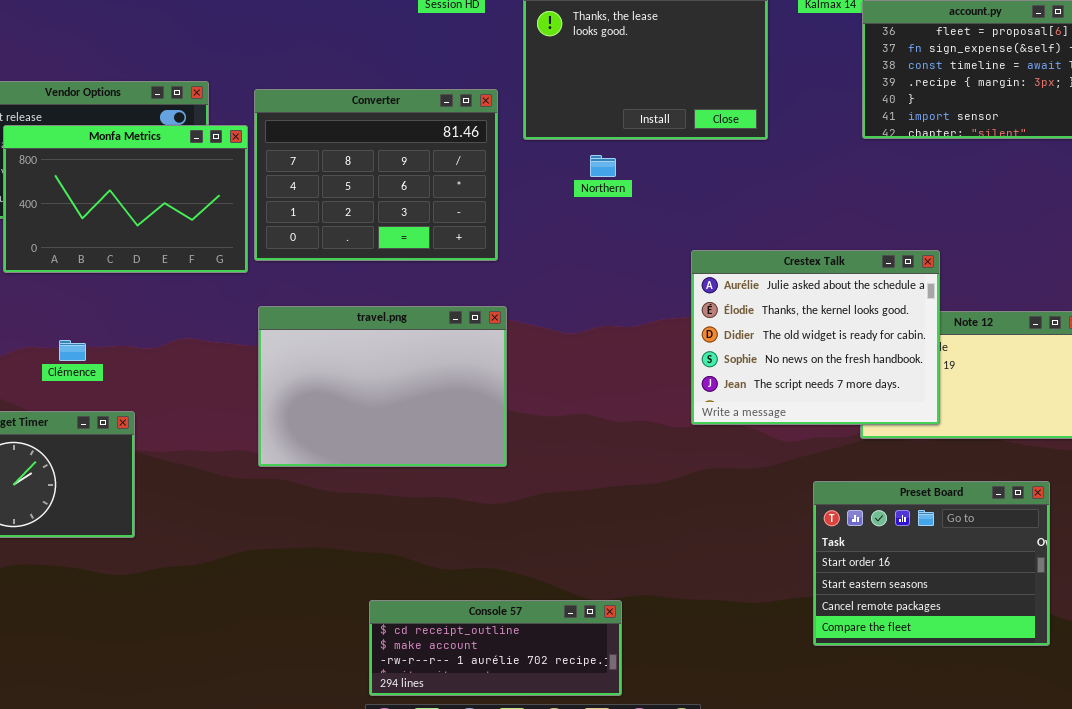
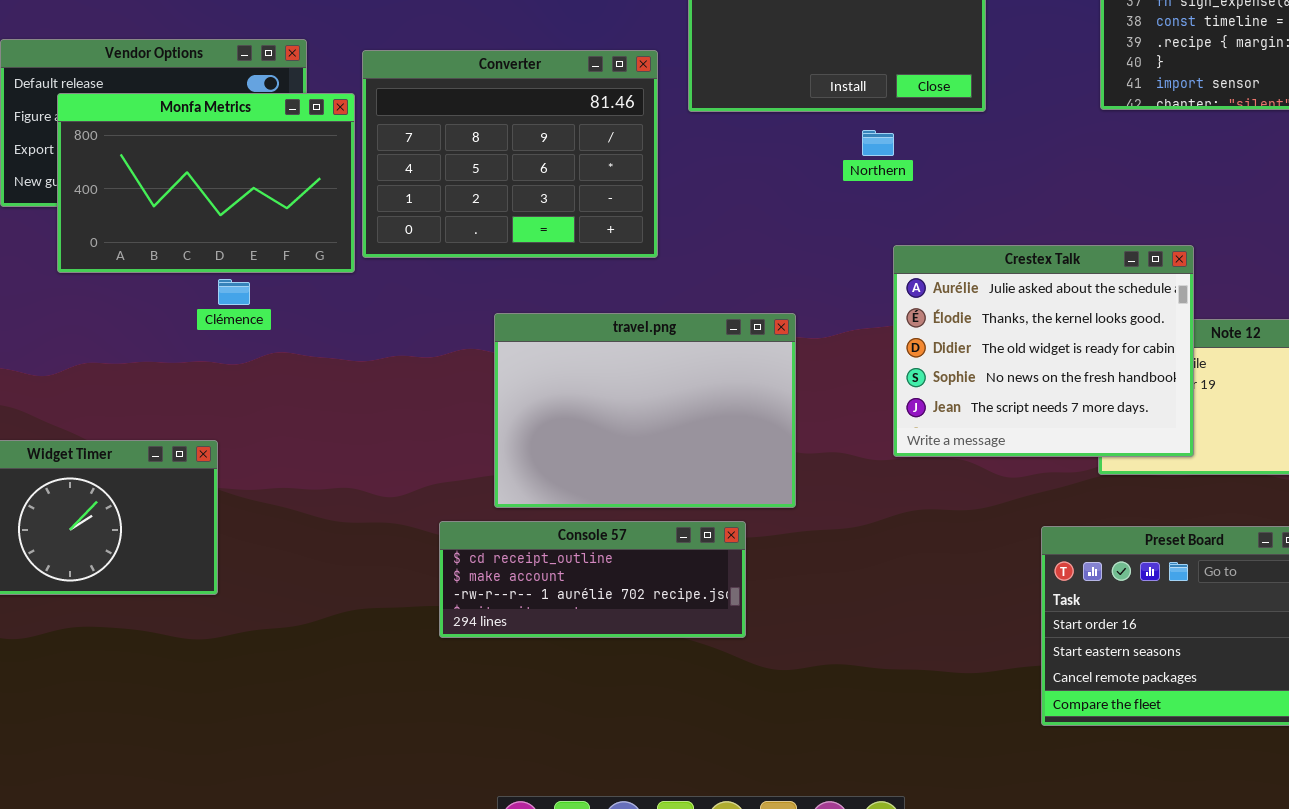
Northern: [590,155,616,177] -> [862,130,894,156], moved
travel.png: [258,306,507,467] -> [494,313,796,508], moved
Clémence: [59,340,86,361] -> [218,279,250,305], moved
Console 57: [369,600,622,696] -> [439,521,746,638], moved

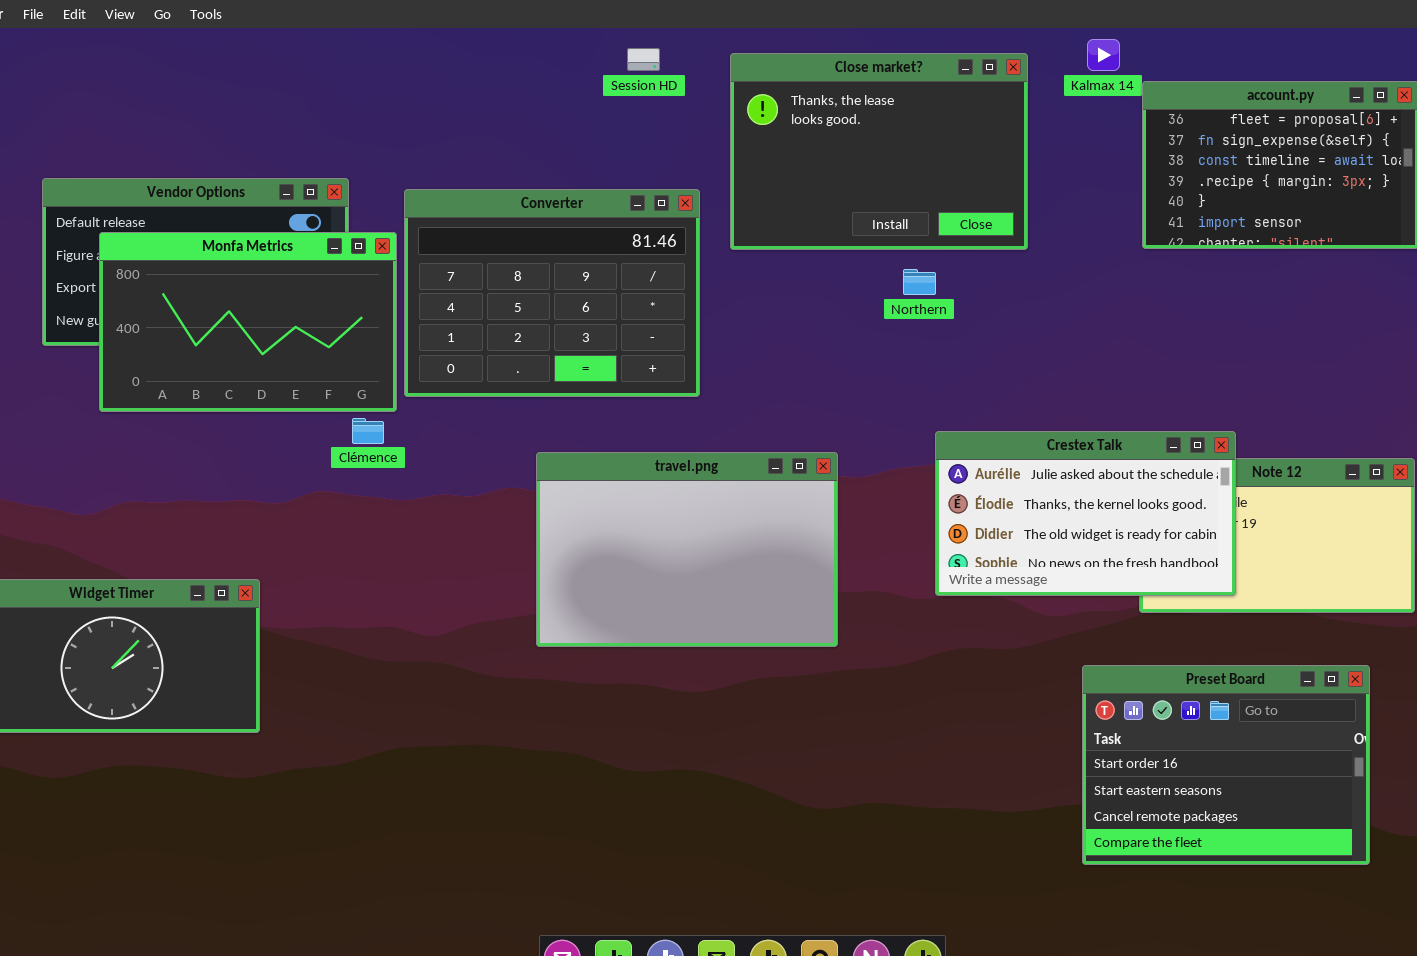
Crestex Talk: [893,245,1194,457] -> [935,431,1236,596], resized
Clémence: [218,279,250,305] -> [352,418,384,444], moved
Console 57: [439,521,746,638] -> none, closed

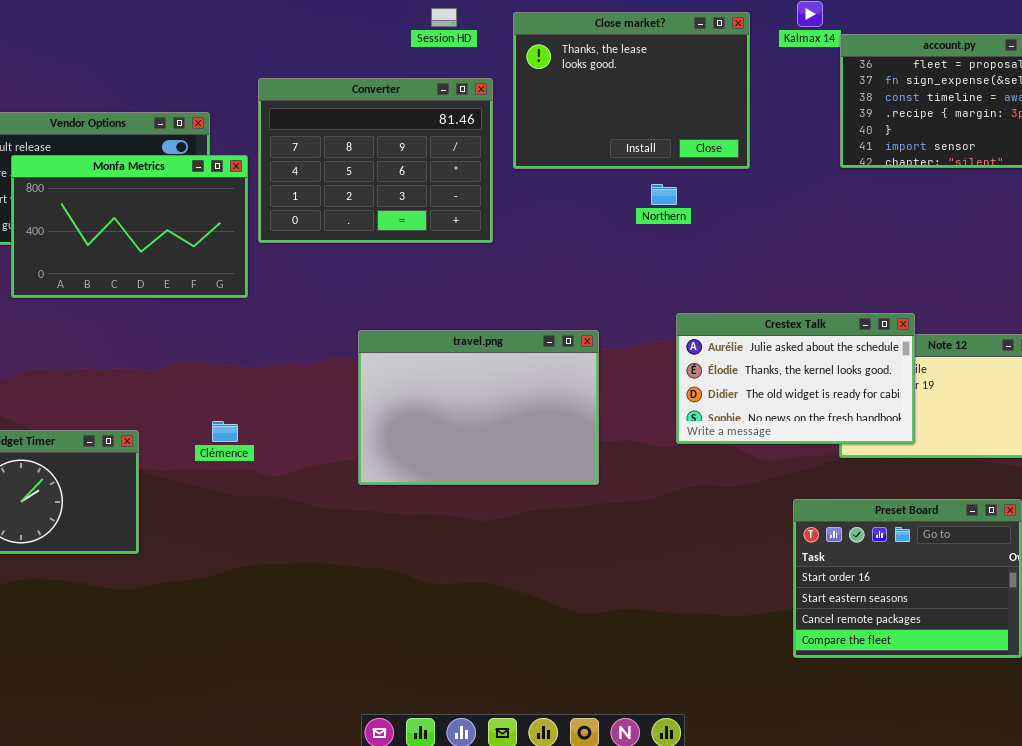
Converter: [404,189,700,397] -> [258,78,493,243], moved
Clémence: [352,418,384,444] -> [212,421,238,442], moved

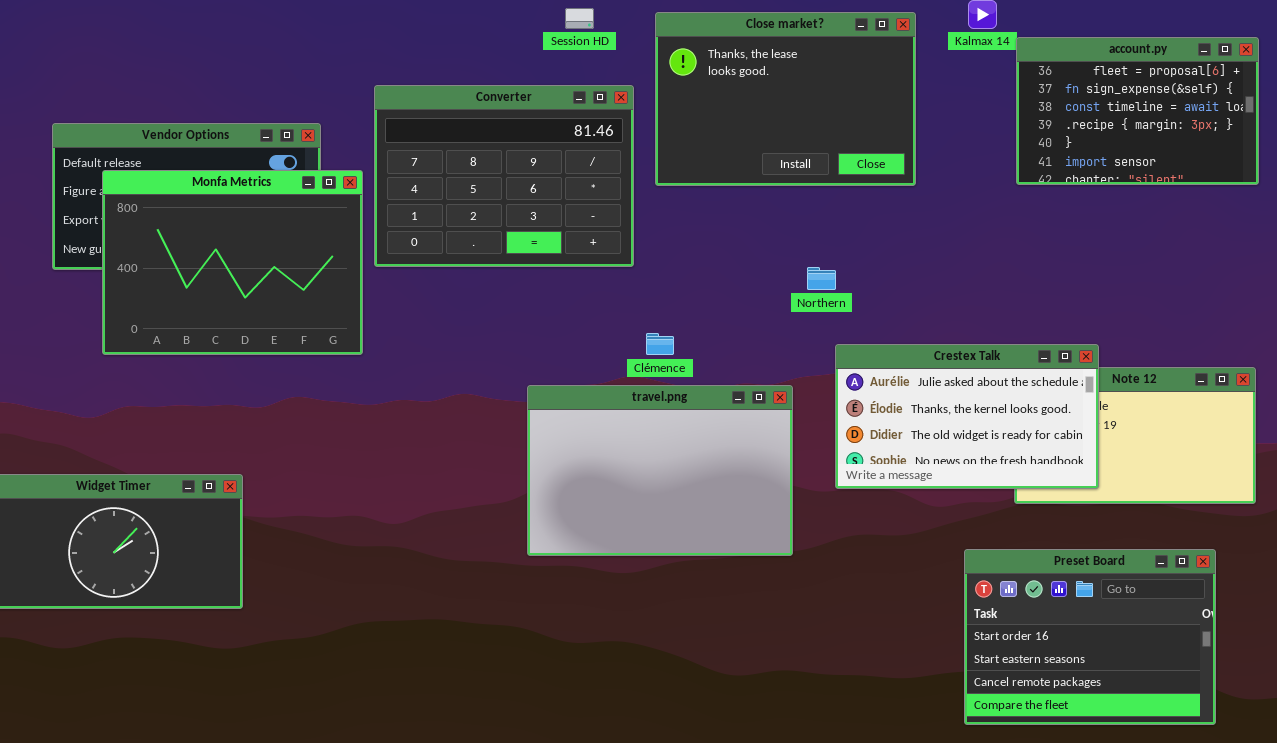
Monfa Metrics: [11,155,248,298] -> [102,170,363,355], resized
Northern: [651,184,677,205] -> [807,267,836,290], moved
travel.png: [358,330,599,485] -> [527,385,793,556], moved
Clémence: [212,421,238,442] -> [646,333,674,355], moved

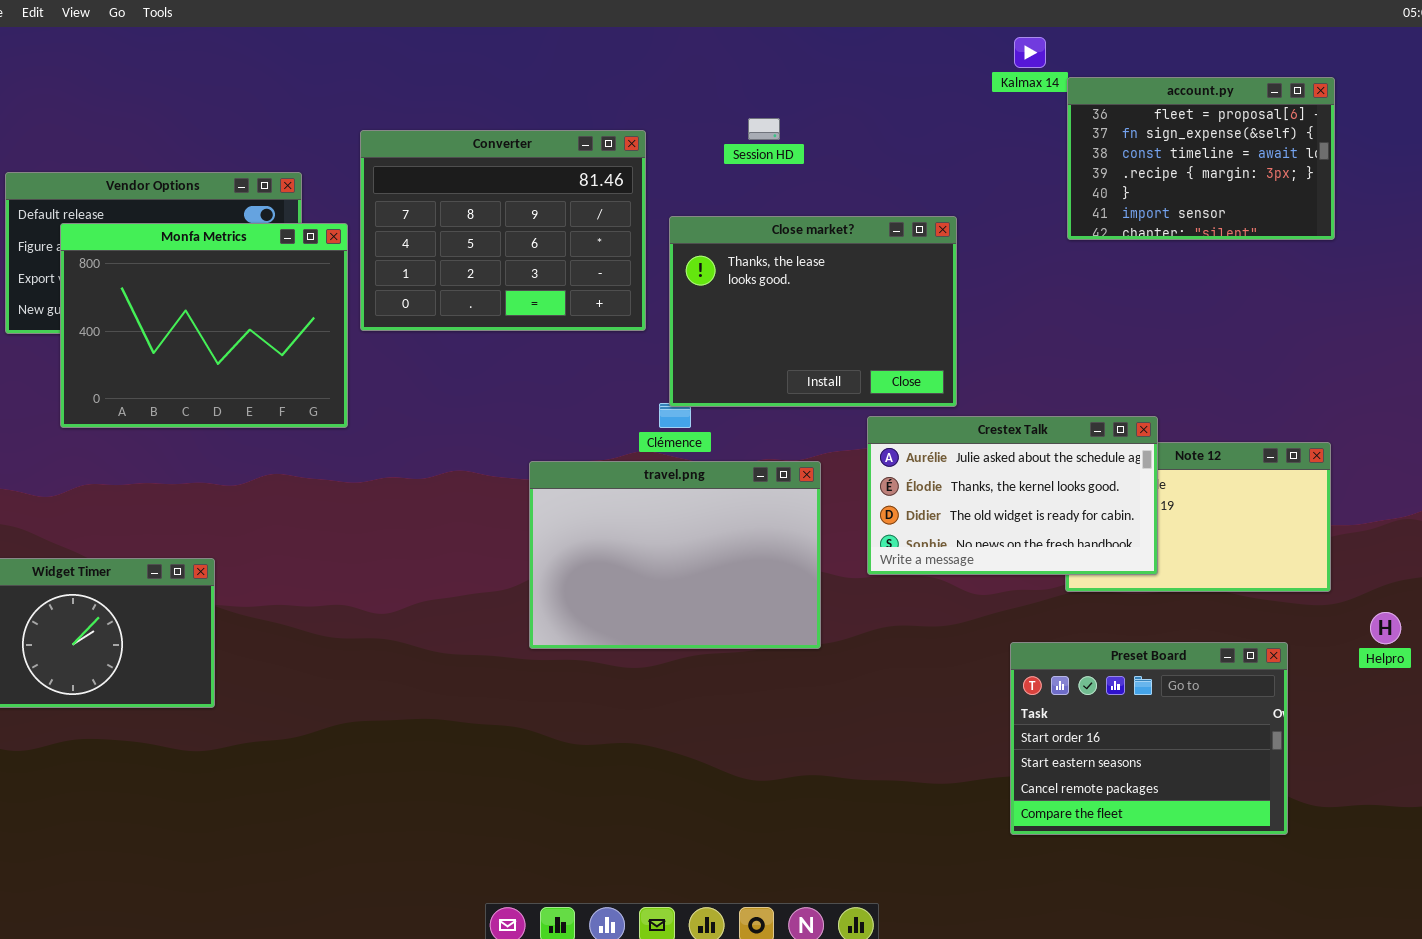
Session HD: [565,8,594,29] -> [748,118,780,140], moved
Close market?: [655,12,916,186] -> [669,216,957,407], moved

